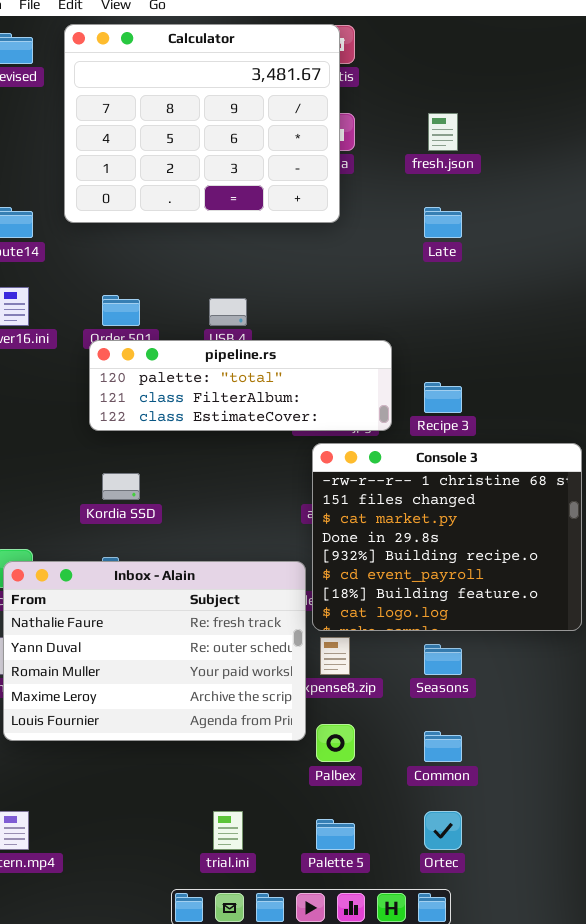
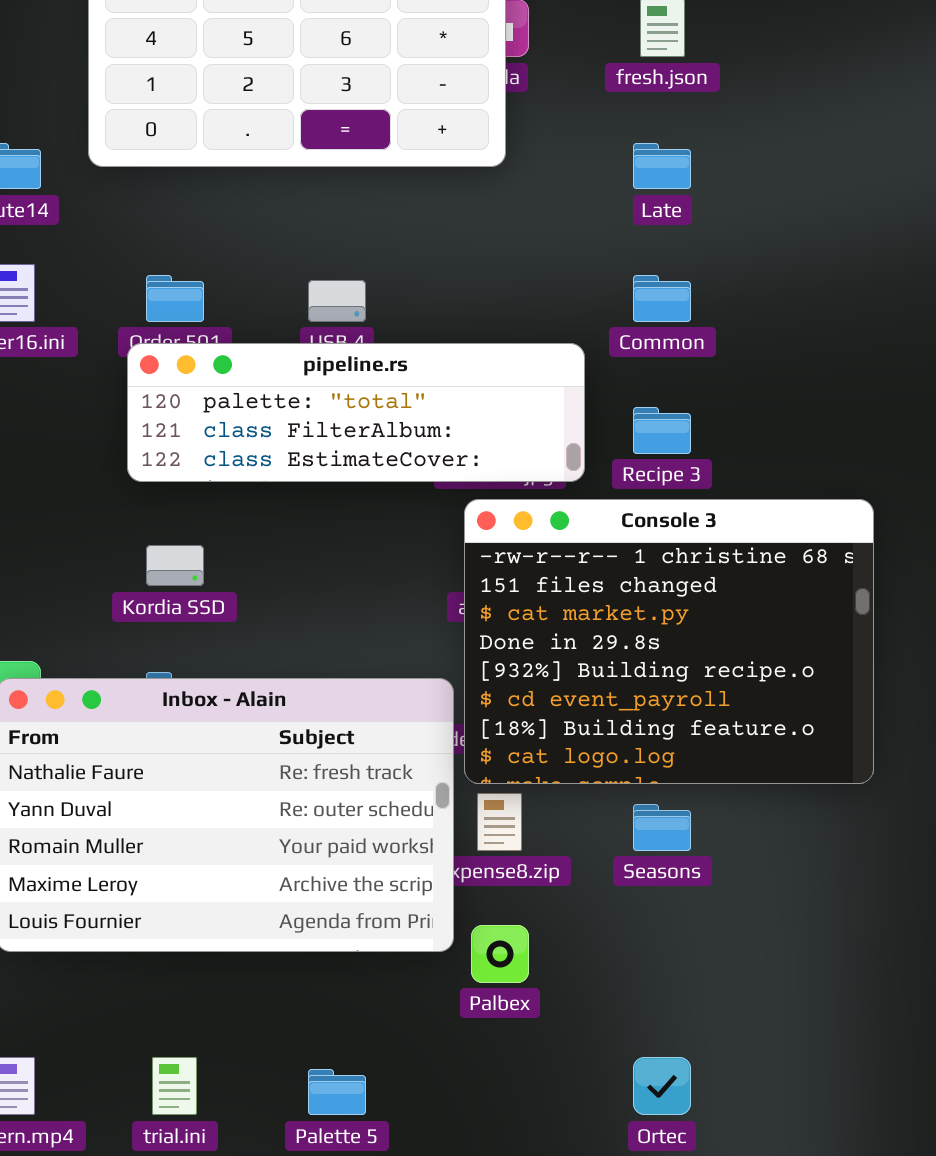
Common: [424,731,462,762] -> [633,275,691,322], moved
trial.ini: [213,811,243,850] -> [152,1057,197,1115], moved
Palette 5: [316,819,355,850] -> [308,1069,366,1115], moved

